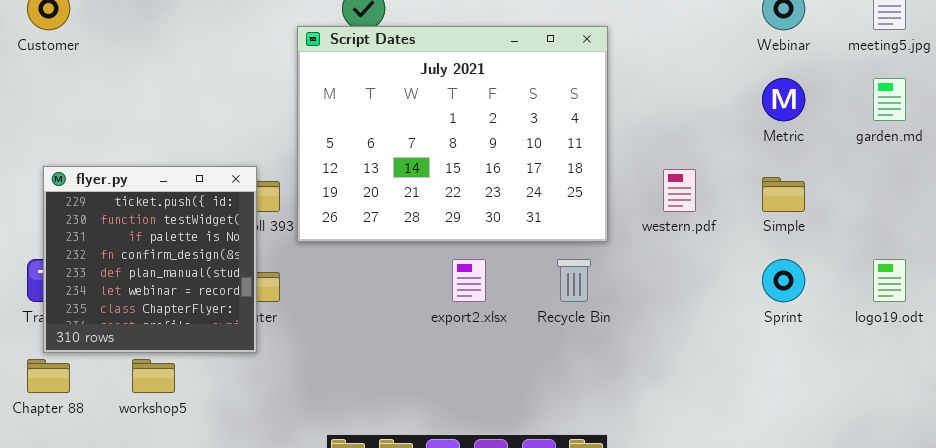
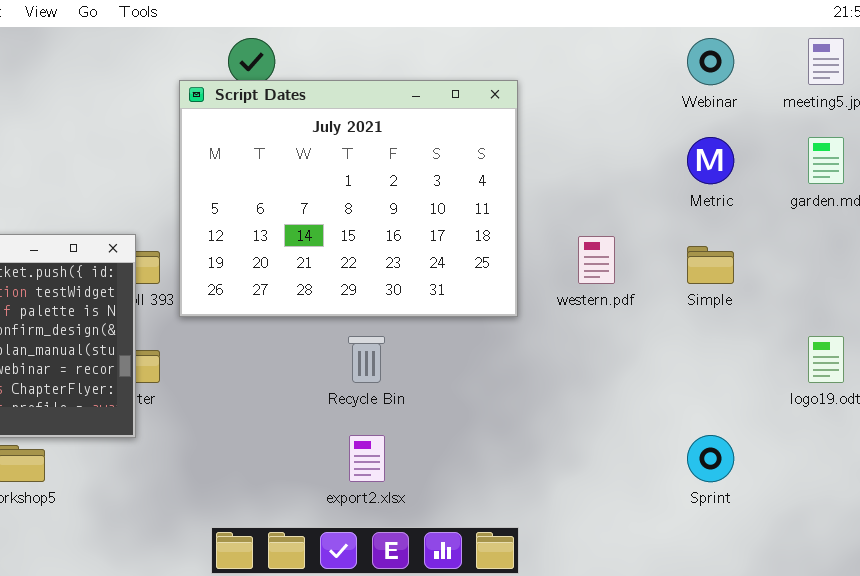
export2.xlsx: [452,259,486,302] -> [349,435,385,482], moved
Recycle Bin: [557,259,591,302] -> [348,336,385,383], moved
Sprint: [762,259,805,302] -> [687,435,734,482], moved

